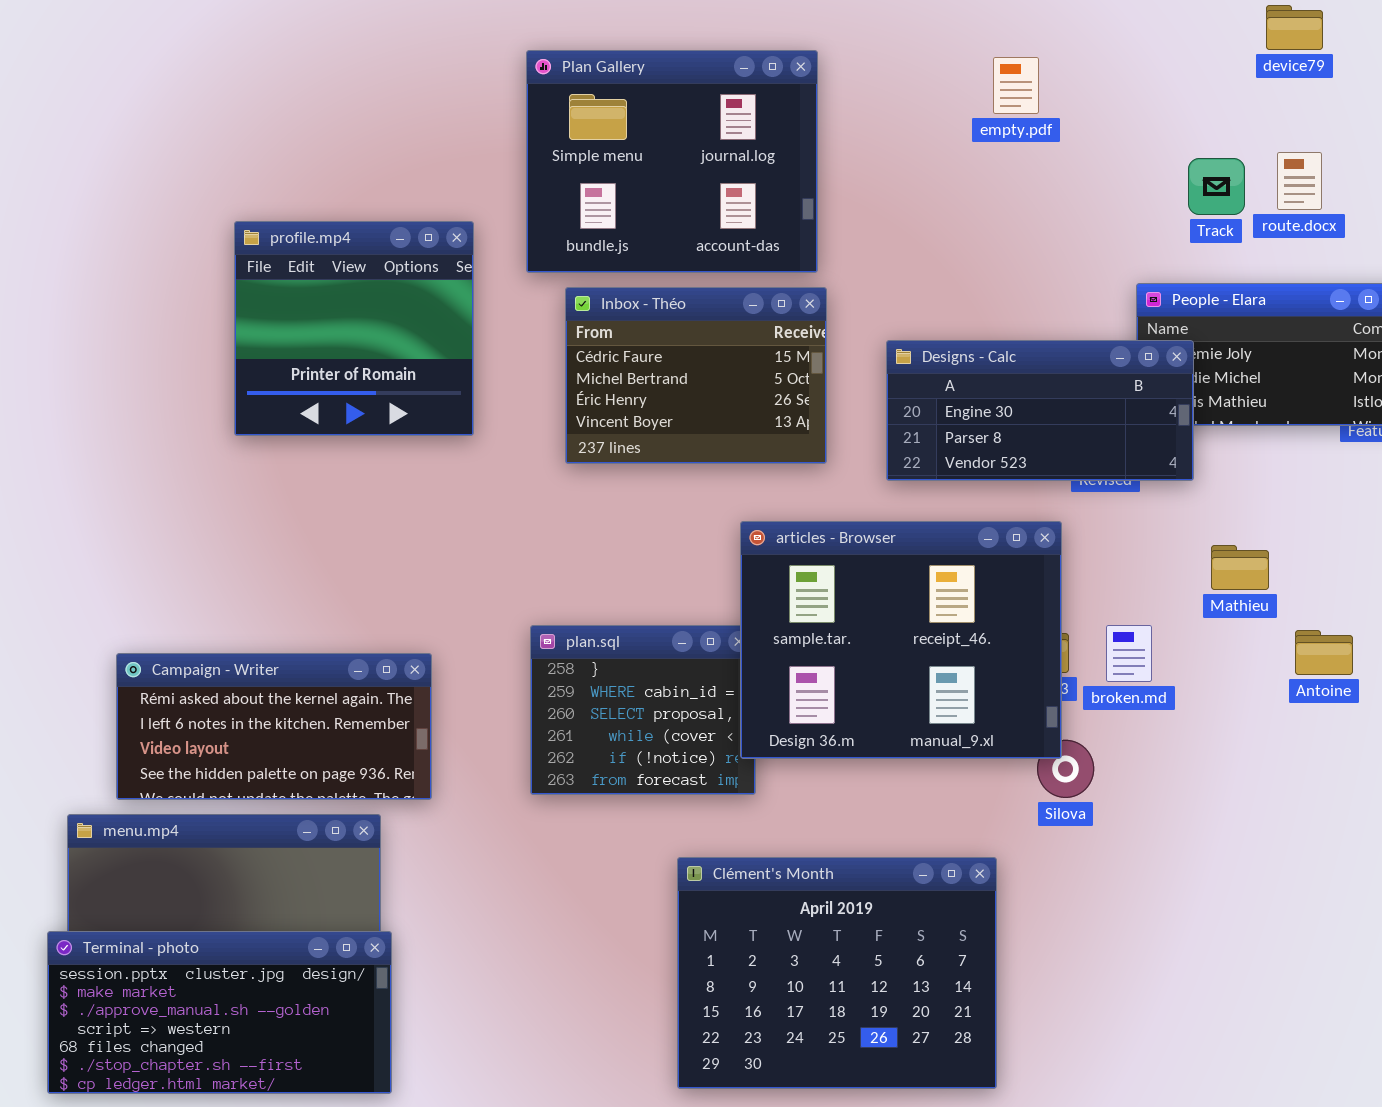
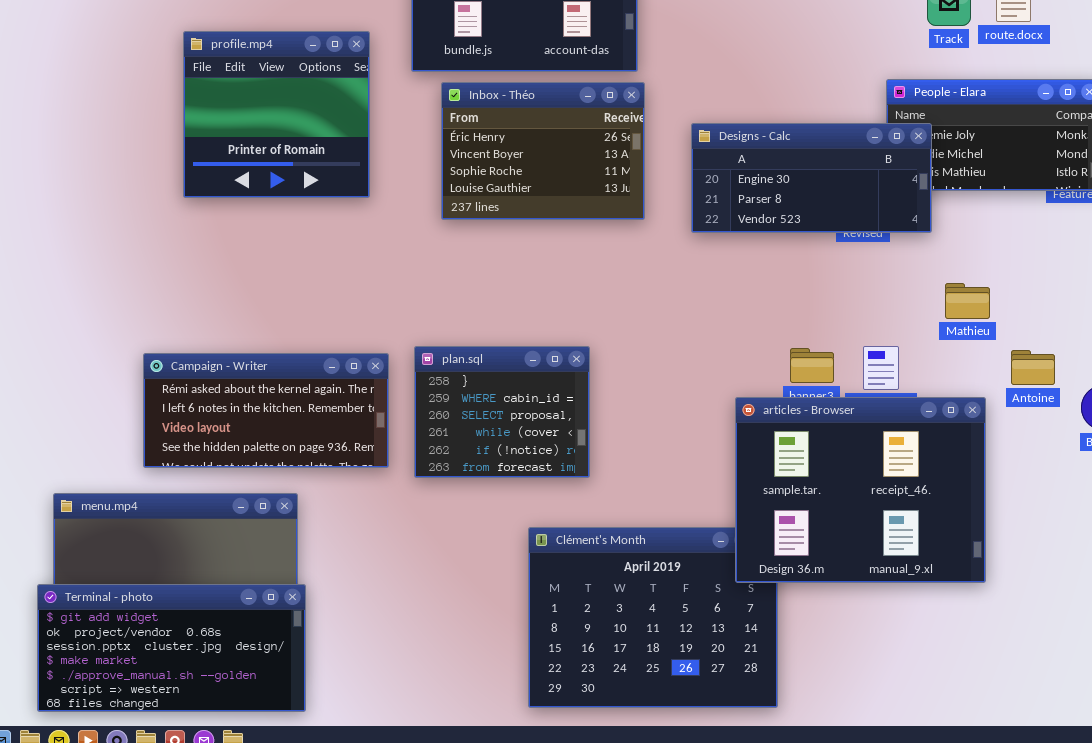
Inbox - Théo: [565,287,827,464] -> [441,82,645,220], scrolled down 2 rows
articles - Browser: [740,521,1062,759] -> [735,397,986,583], moved
Campaign - Writer: [116,653,432,800] -> [143,353,389,468], moved
Terminal - photo: [47,931,392,1094] -> [37,584,306,712], scrolled up 2 rows

